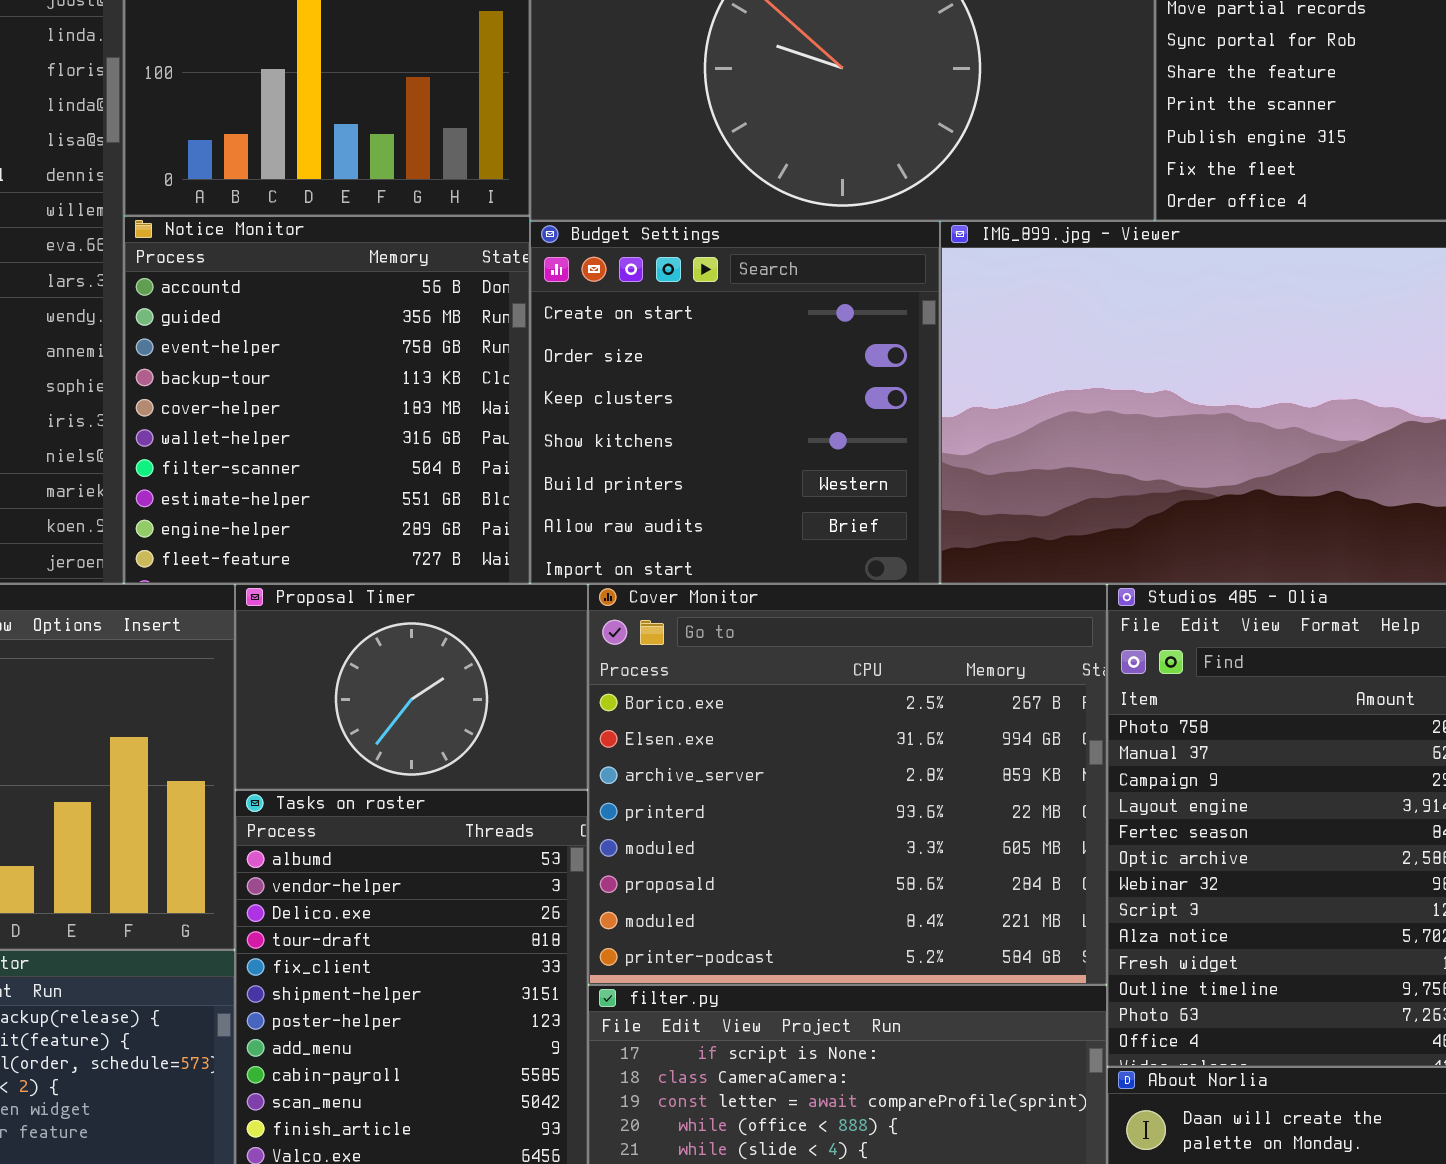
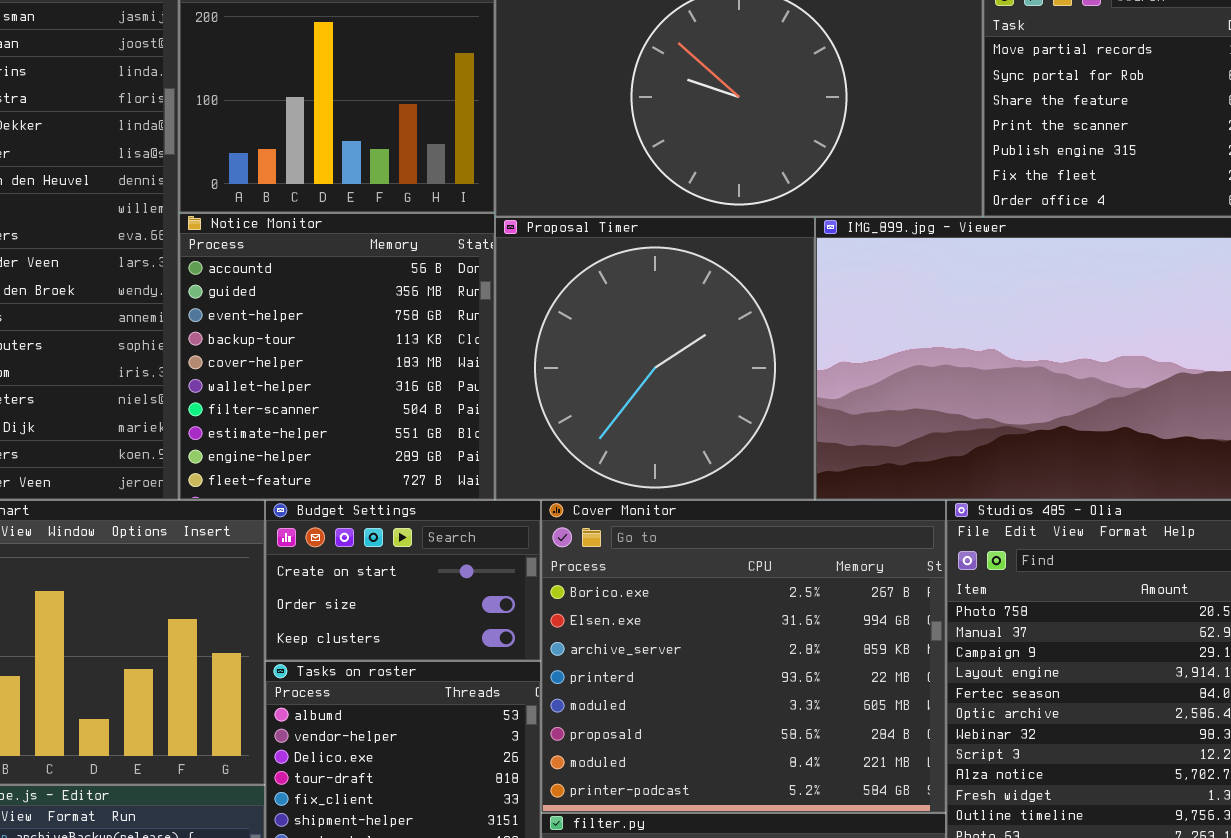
Budget Settings: [530,221,940,584] -> [265,500,541,661], moved, resized
Proposal Timer: [235,584,588,790] -> [495,217,815,500], moved, resized

